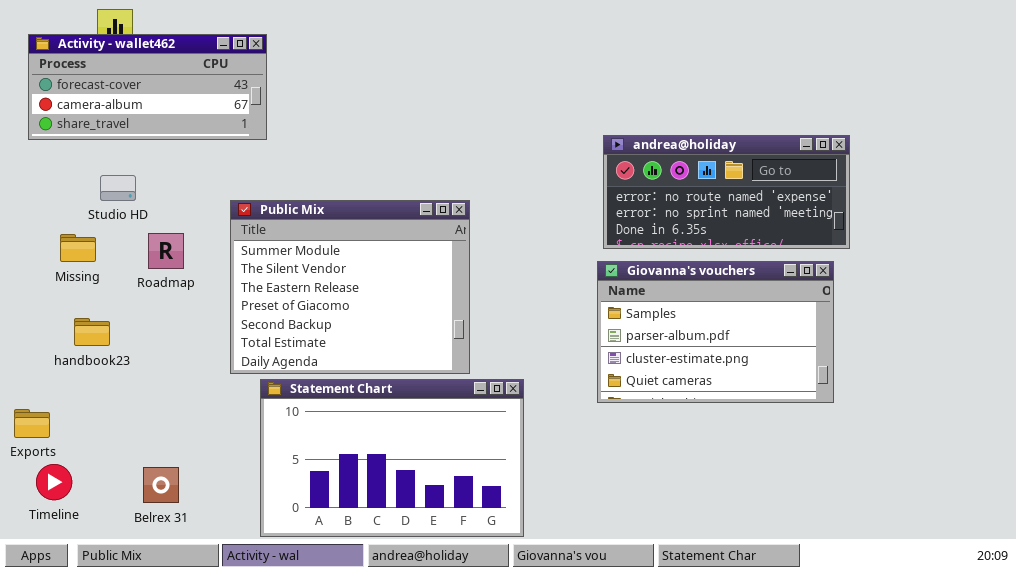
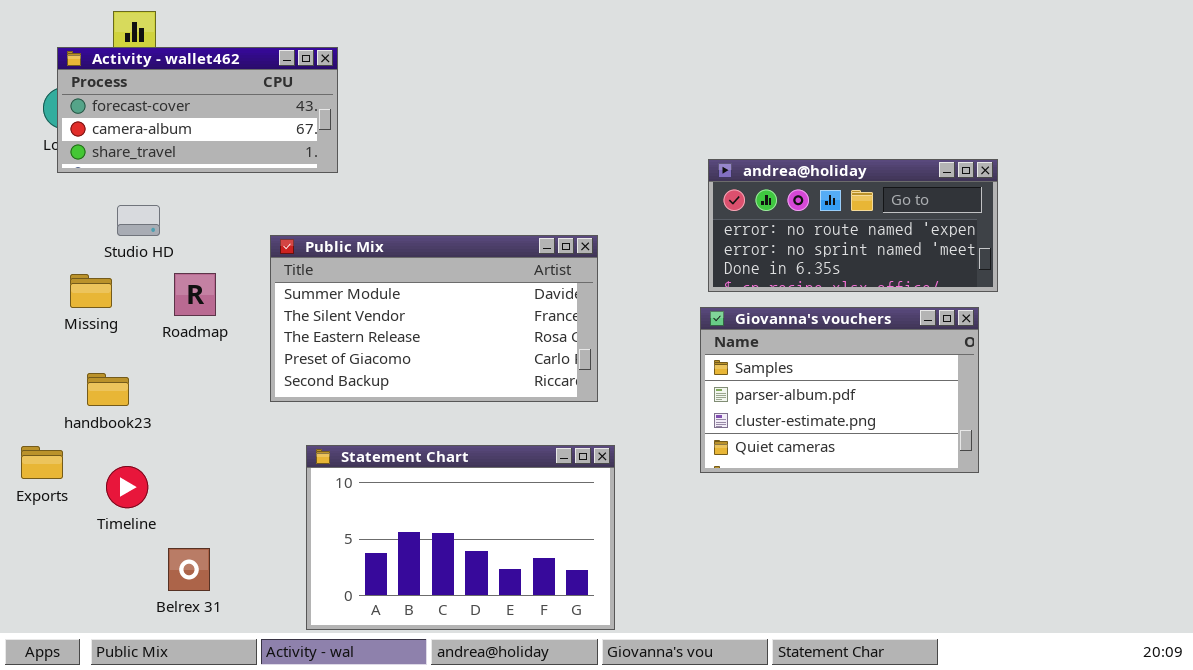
Activity - wallet462: [28,34,267,140] -> [57,47,338,173], moved
Public Mix: [230,200,470,374] -> [270,235,598,402], resized
Exports: [14,409,50,438] -> [21,446,63,479], moved
Timeline: [36,464,72,500] -> [106,466,148,508], moved

